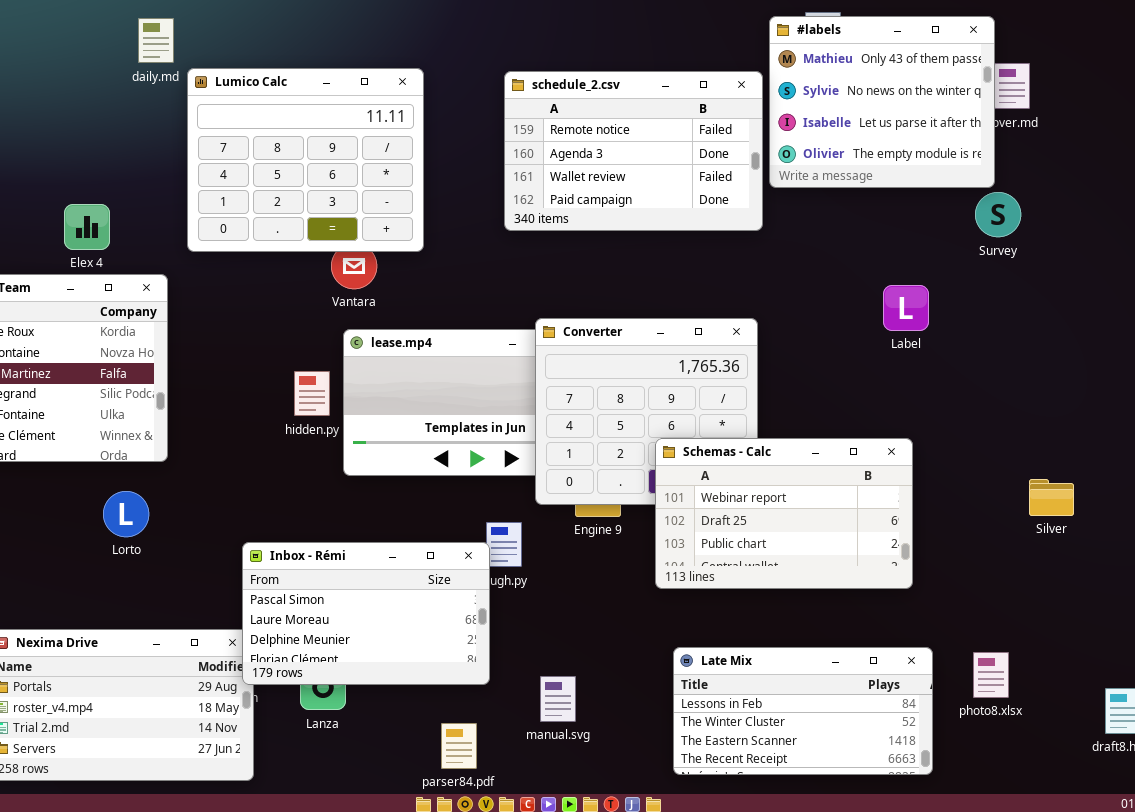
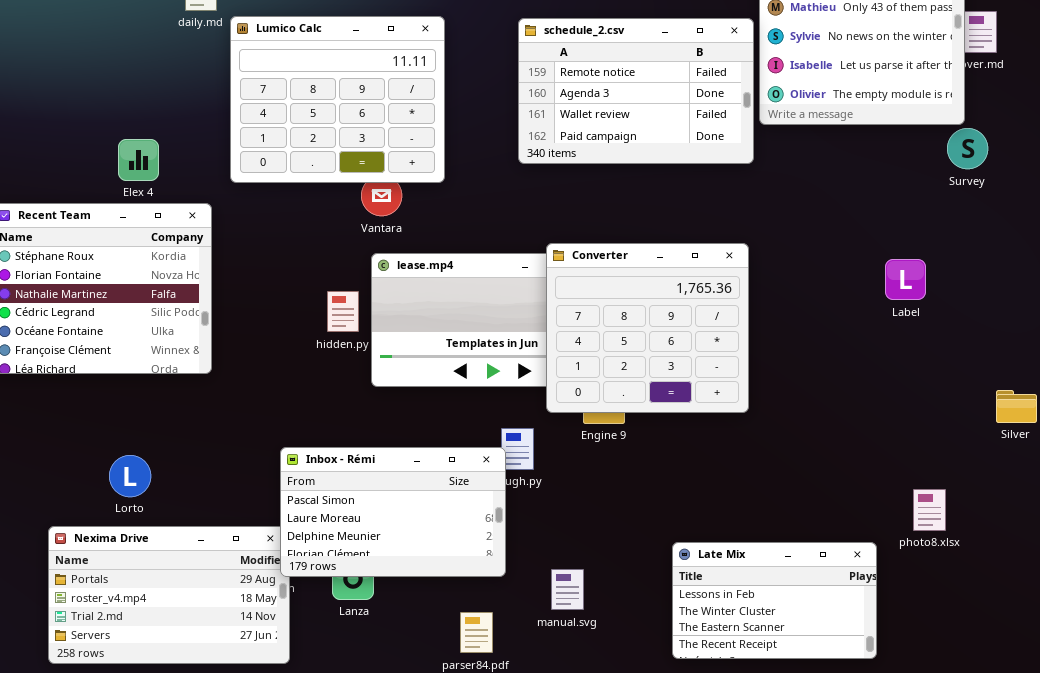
Label: [883,285,929,331] -> [885,259,926,300], moved
Schemas - Calc: [655,438,913,589] -> none, closed
Lorto: [103,491,149,537] -> [109,455,151,497], moved
Late Mix: [673,647,933,775] -> [672,542,877,659], resized
photo8.xlsx: [973,652,1009,698] -> [913,489,946,531], moved

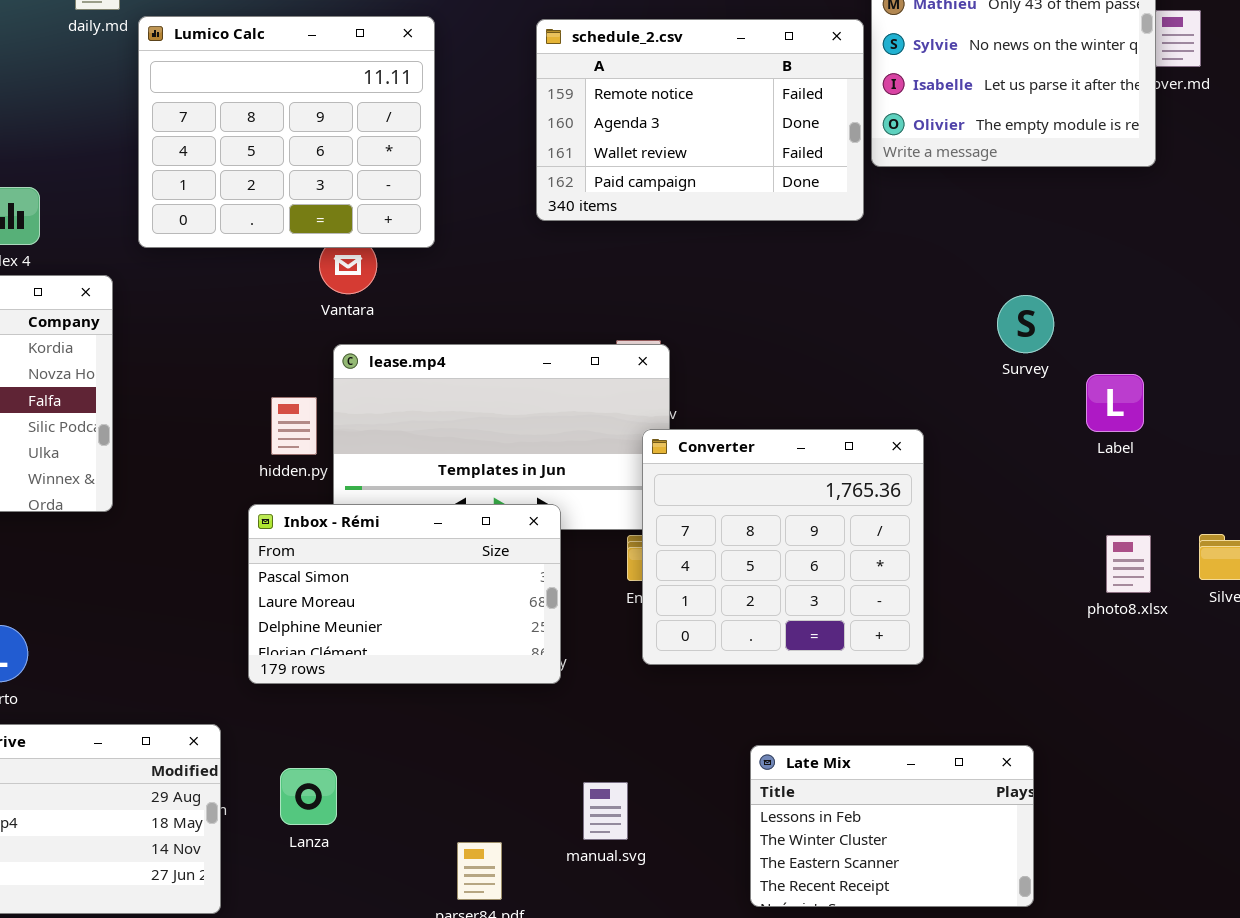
Survey: [947,128,988,169] -> [997,295,1054,353], moved
Converter: [546,243,749,413] -> [642,429,924,665], moved
Label: [885,259,926,300] -> [1086,374,1144,432], moved
Inbox - Rémi: [280,447,506,577] -> [248,504,561,684], moved
photo8.xlsx: [913,489,946,531] -> [1106,535,1151,593], moved

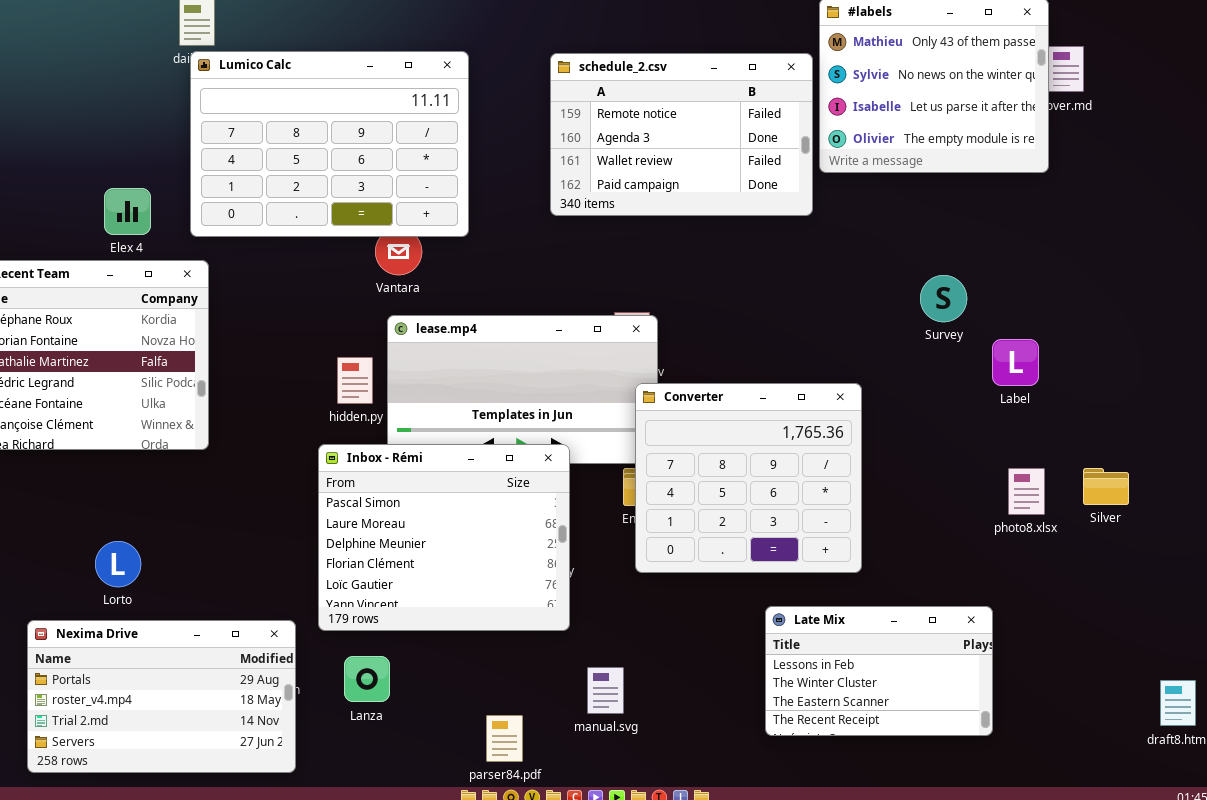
Lumico Calc: [138,16,435,248] -> [190,51,469,237], resized
Inbox - Rémi: [248,504,561,684] -> [318,444,570,631], resized
Late Mix: [750,745,1034,907] -> [765,606,993,736], moved

